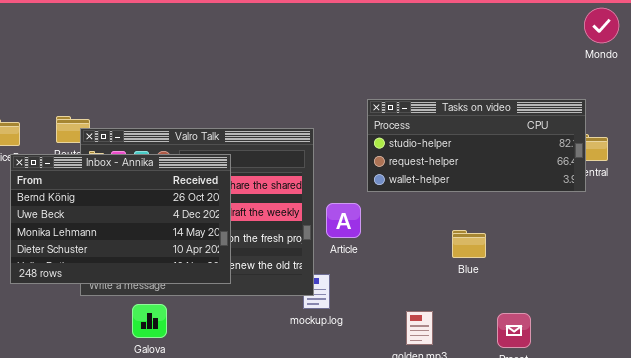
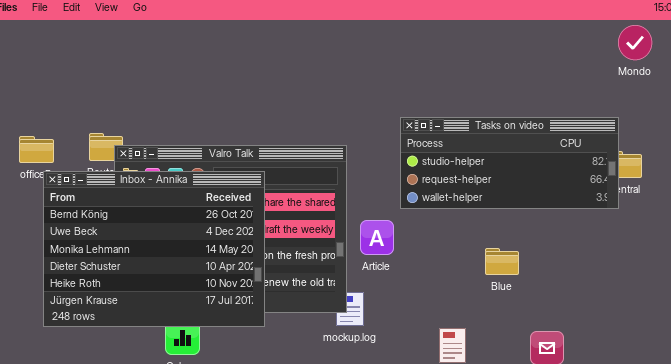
Inbox - Annika: [10,154,231,284] -> [43,171,265,327], resized

